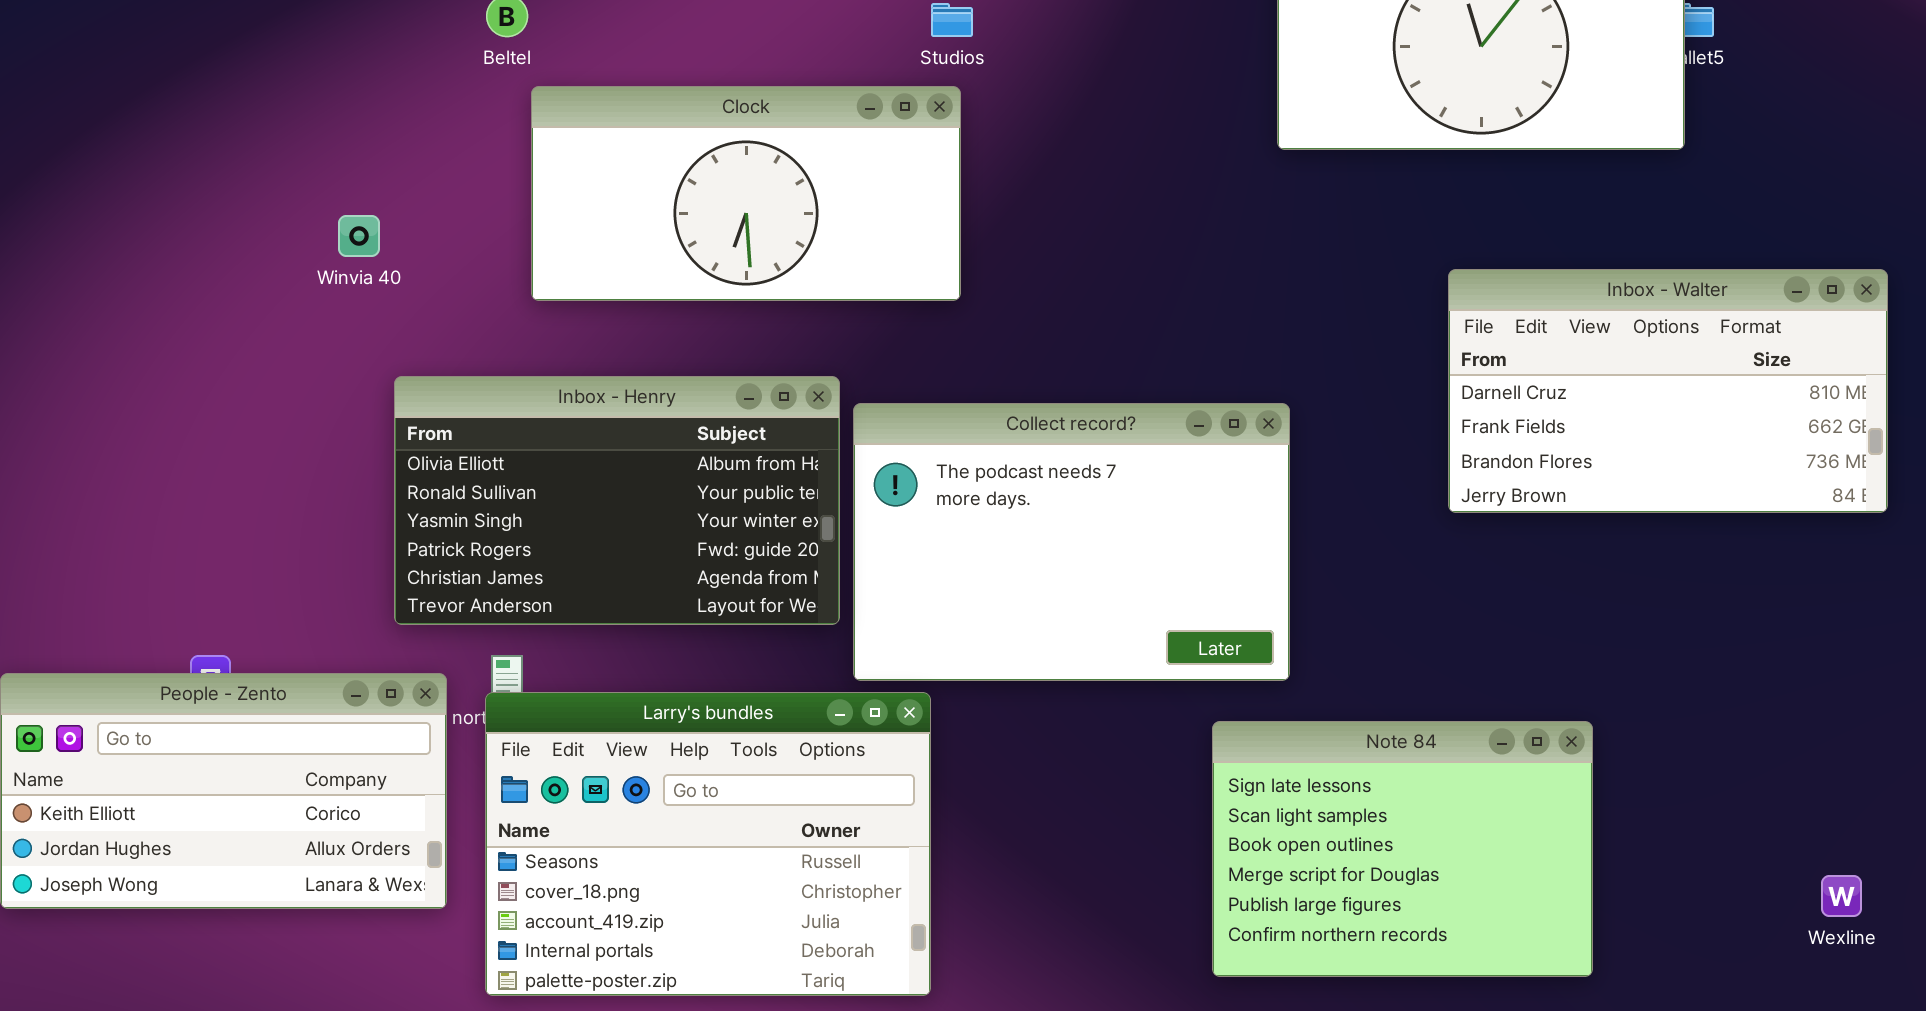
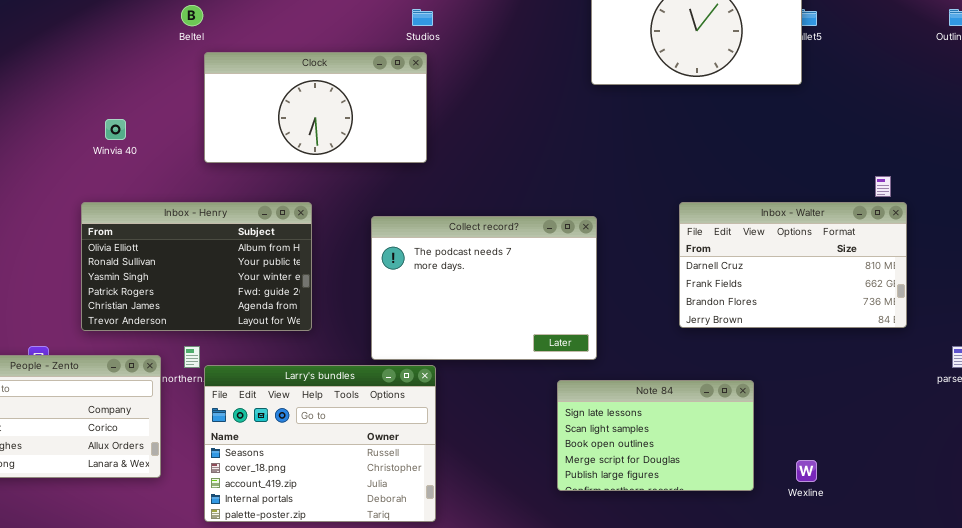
Inbox - Walter: [1448,269,1888,513] -> [679,202,907,328], moved
Inbox - Henry: [394,376,840,625] -> [81,202,312,331], moved
Larry's bundles: [485,692,931,996] -> [204,365,436,522], moved
Note 84: [1212,721,1593,977] -> [557,380,754,491], resized
Wexline: [1821,875,1862,917] -> [796,460,817,482], moved

